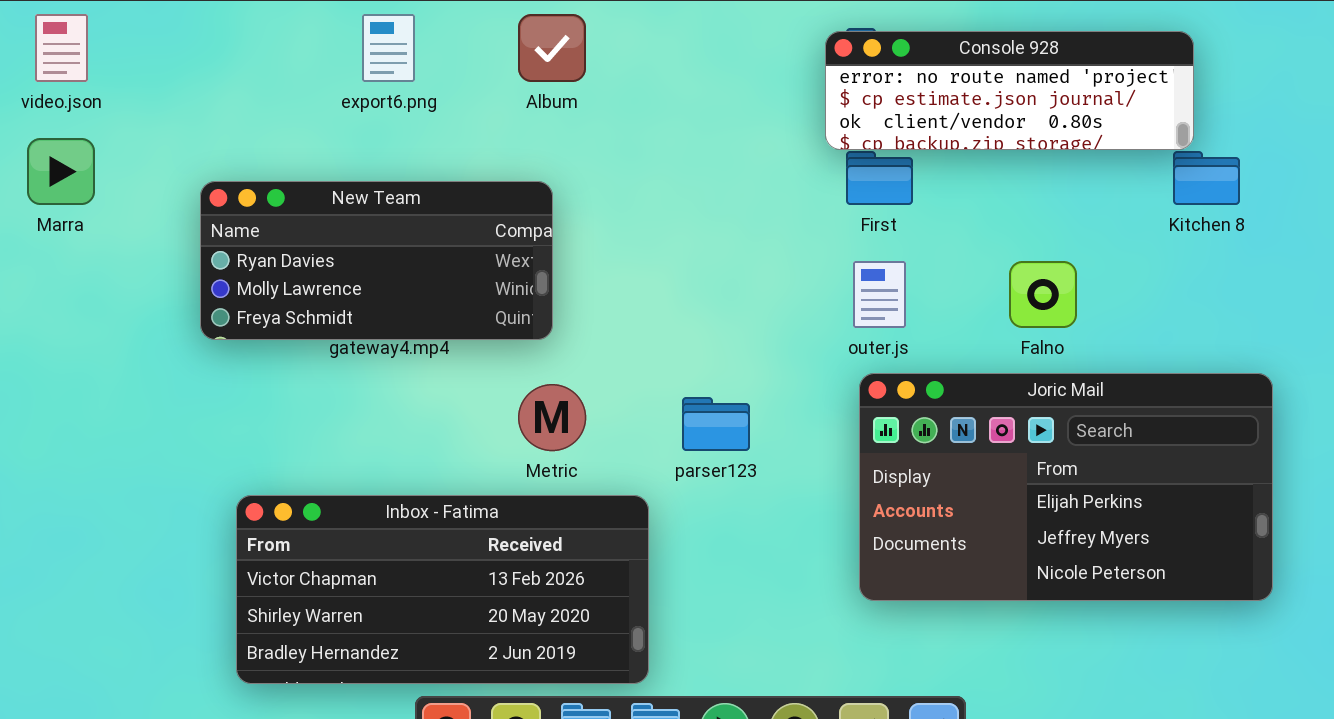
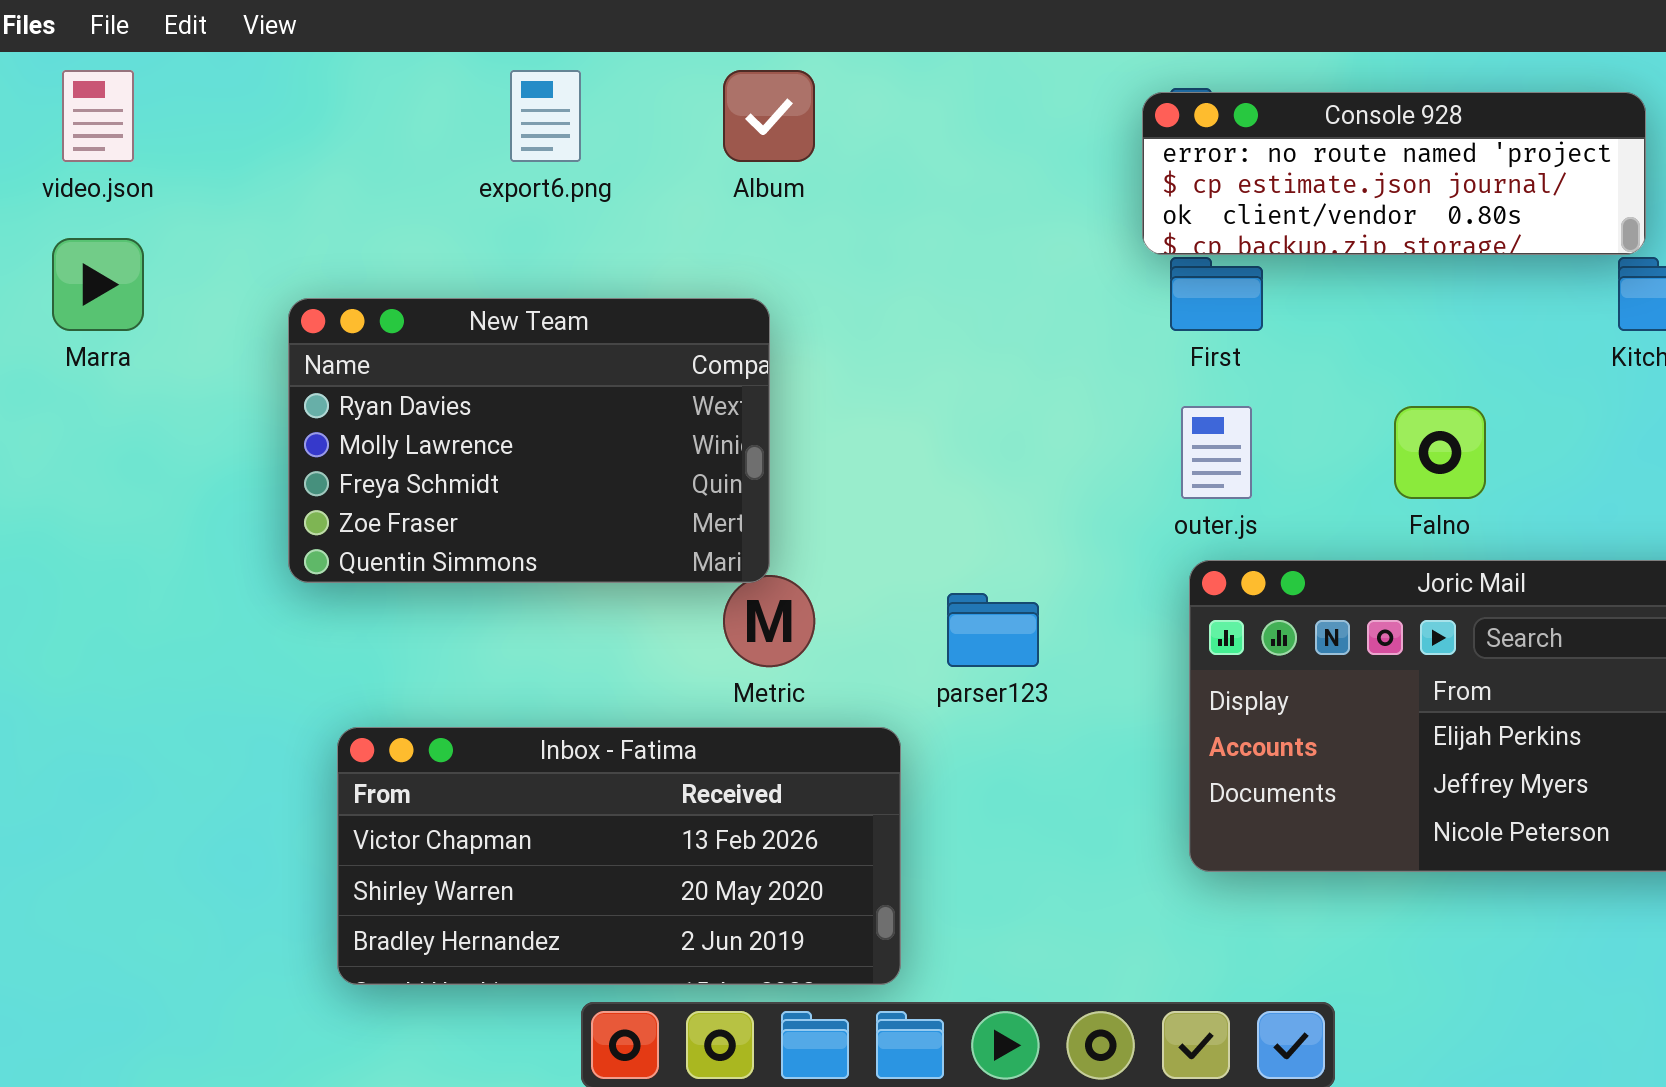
New Team: [200,181,553,340] -> [288,298,770,583], resized

